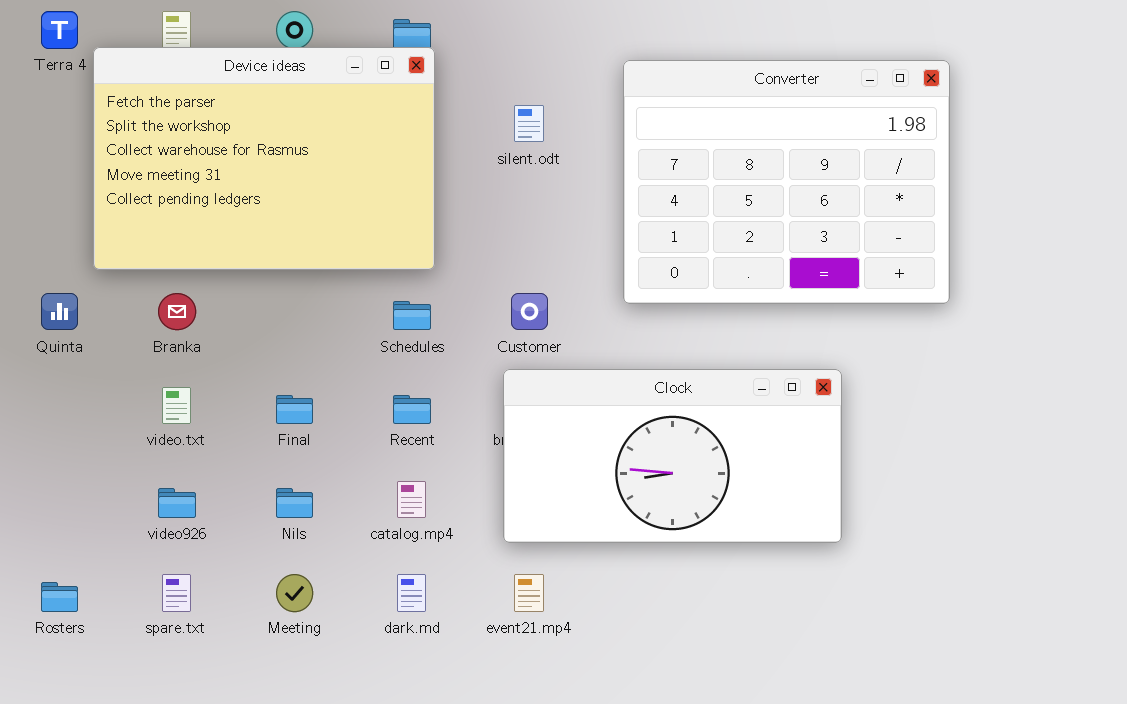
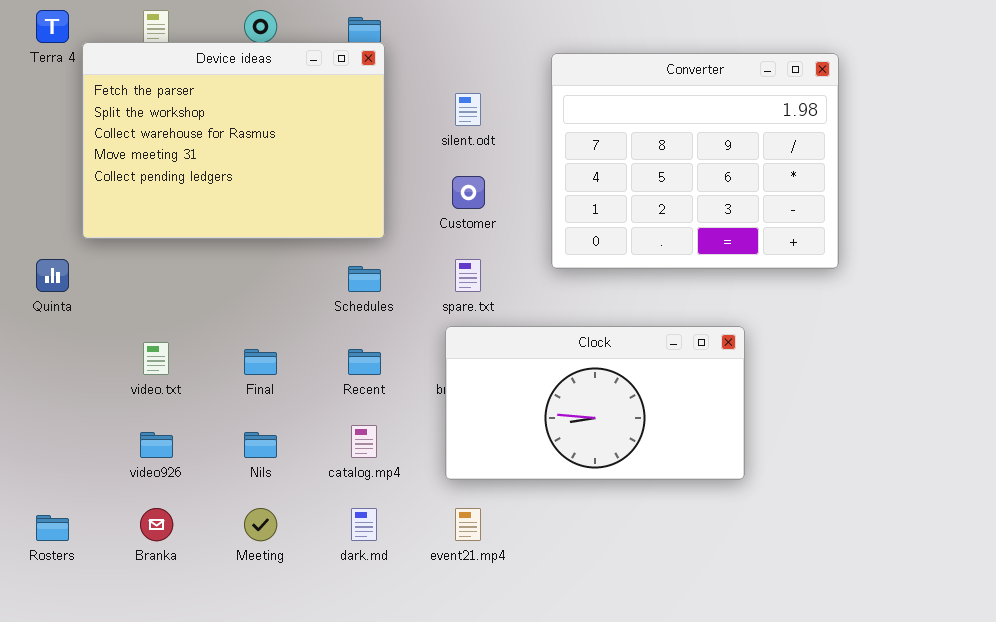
Branka: [158,293,196,330] -> [140,508,173,541], moved
Customer: [511,293,548,330] -> [452,176,485,209], moved
spare.txt: [162,574,191,612] -> [455,259,481,292], moved

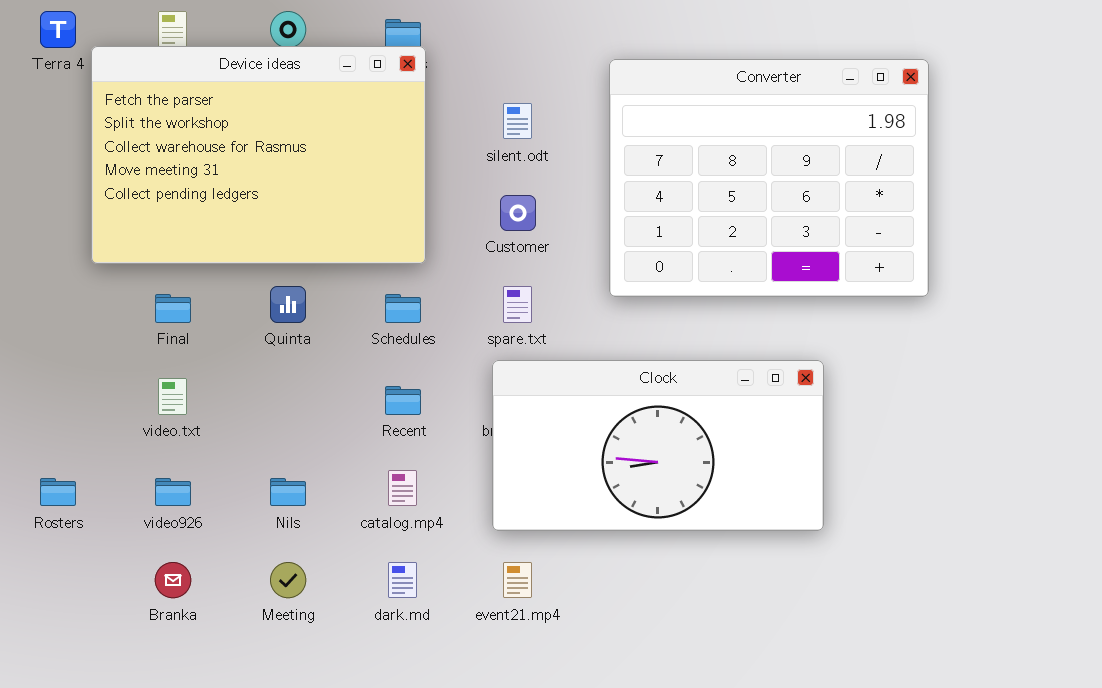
Quinta: [36,259,69,292] -> [270,286,306,323], moved
Final: [244,349,277,375] -> [155,294,191,323], moved
Rosters: [36,515,69,541] -> [40,478,76,506], moved

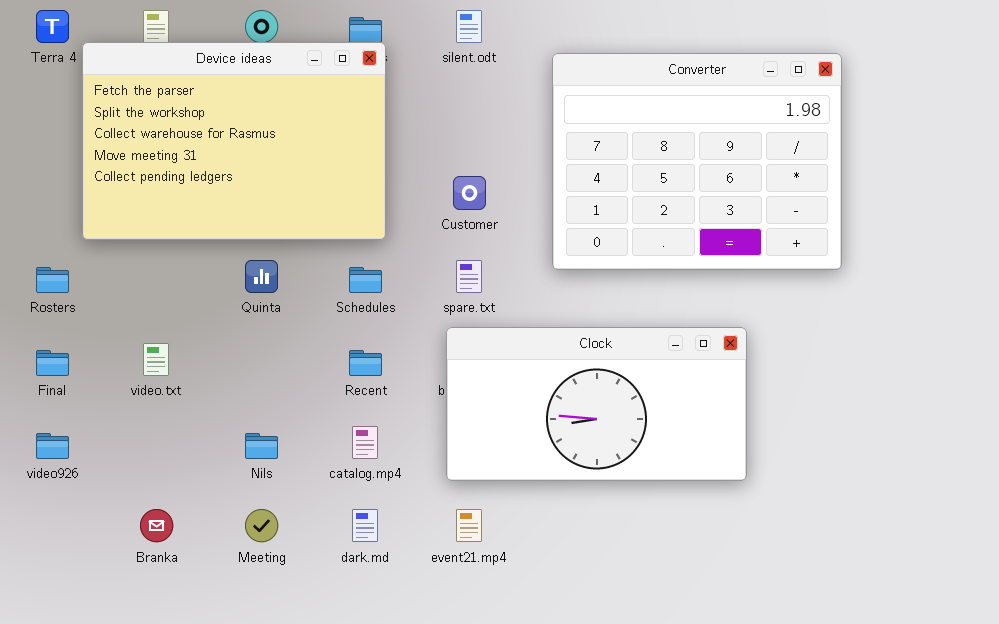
silent.odt: [503,103,532,139] -> [456,10,482,43], moved
Final: [155,294,191,323] -> [36,350,69,376], moved
Rosters: [40,478,76,506] -> [36,267,69,293], moved
video926: [155,478,191,506] -> [36,433,69,459], moved

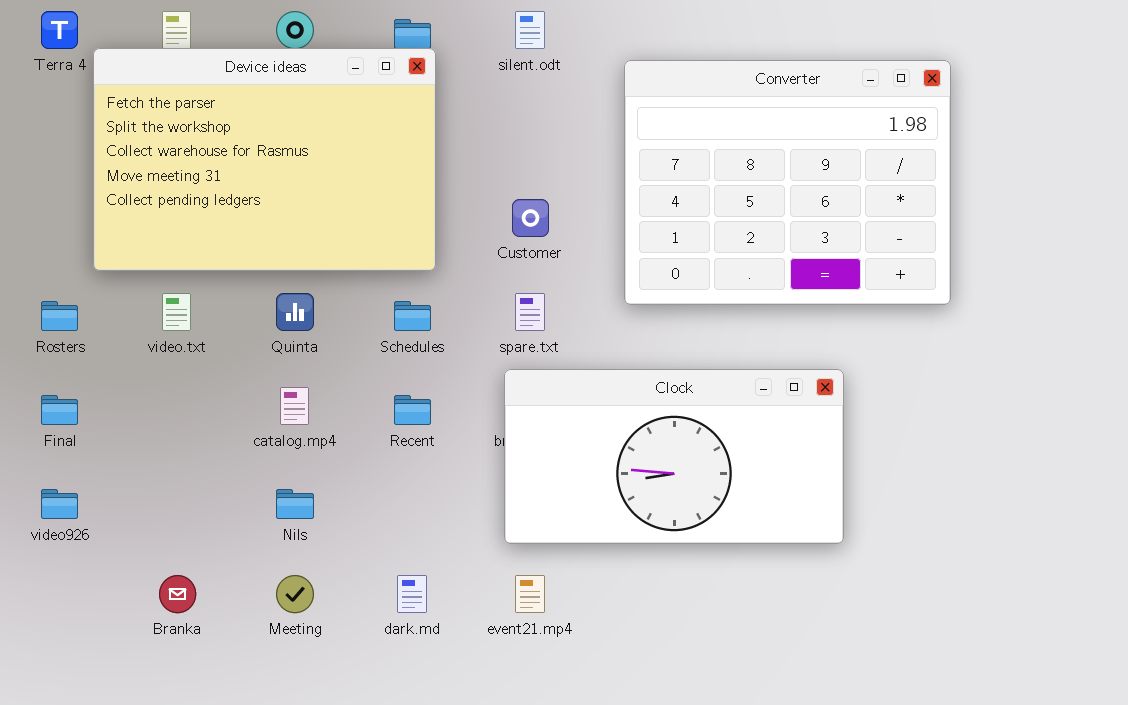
video.txt: [143,343,169,376] -> [162,293,191,331], moved
catalog.mp4: [352,426,378,459] -> [280,387,309,425], moved

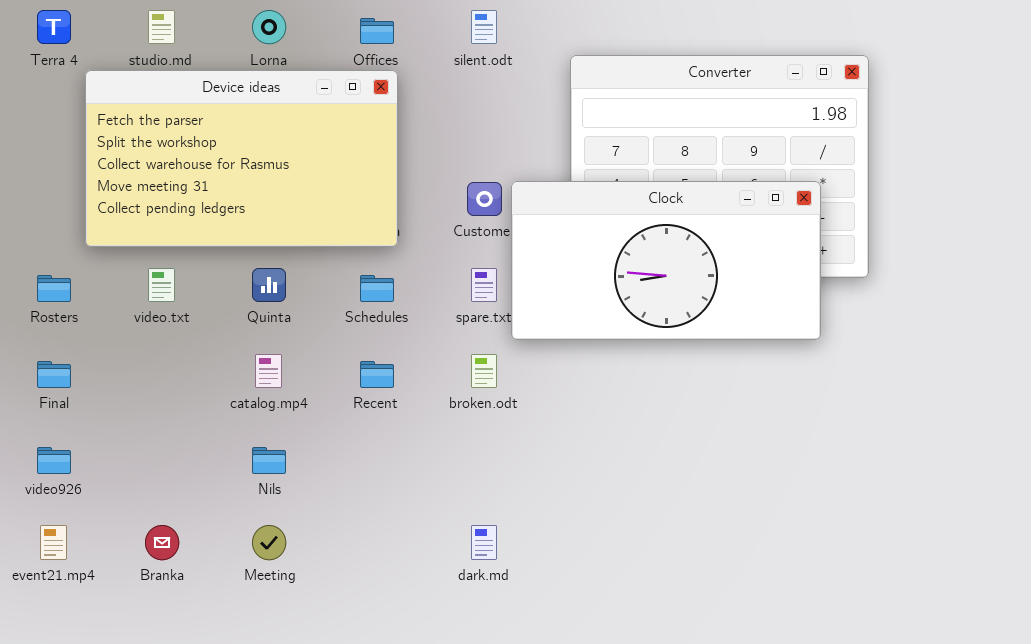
Device ideas: [93,48,436,271] -> [85,70,398,247], resized
Clock: [504,369,844,544] -> [511,181,821,340], moved
dark.md: [397,575,427,613] -> [471,525,497,560], moved
event21.mp4: [515,575,545,613] -> [40,525,67,560], moved

